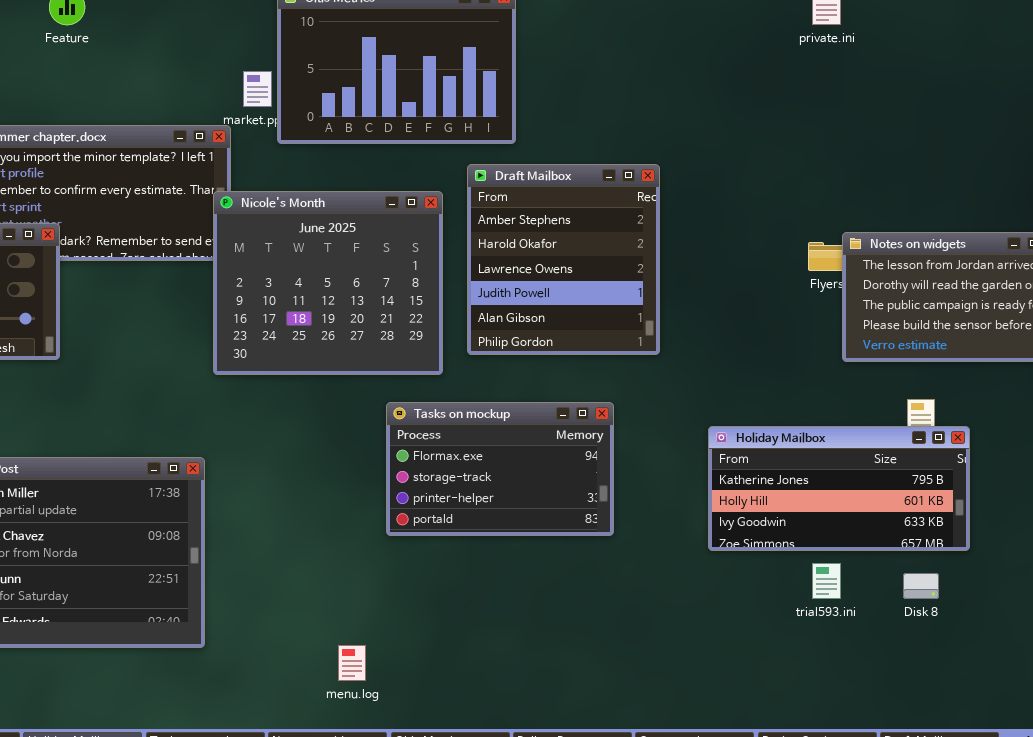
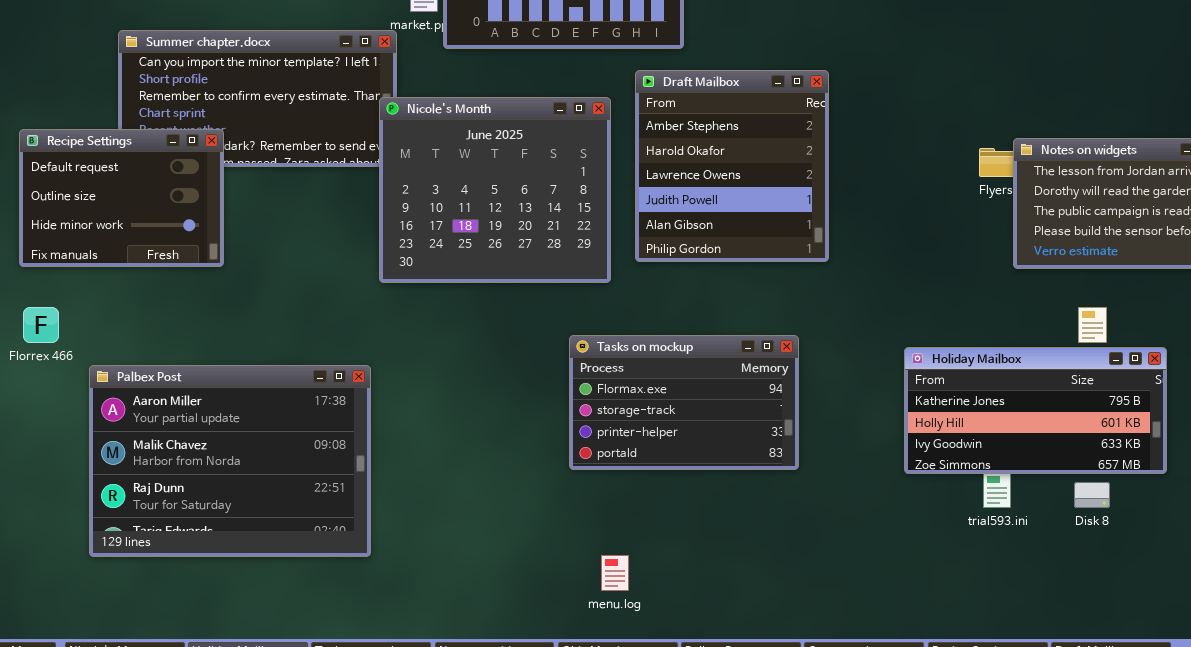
Tasks on mockup: [386,402,614,536] -> [569,335,799,470], moved
Holiday Mailbox: [708,426,970,551] -> [904,347,1167,474], moved
menu.log: [338,645,366,681] -> [601,555,629,591], moved

